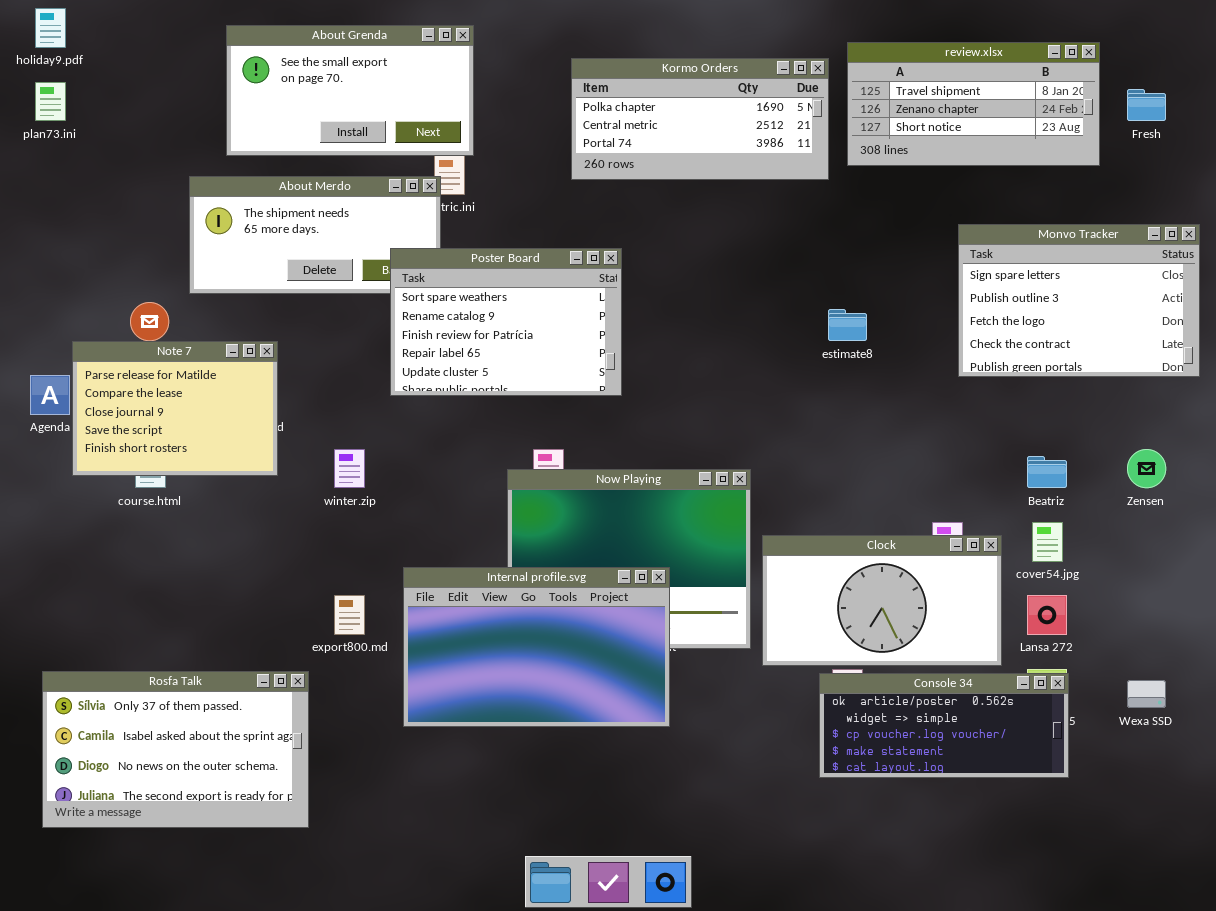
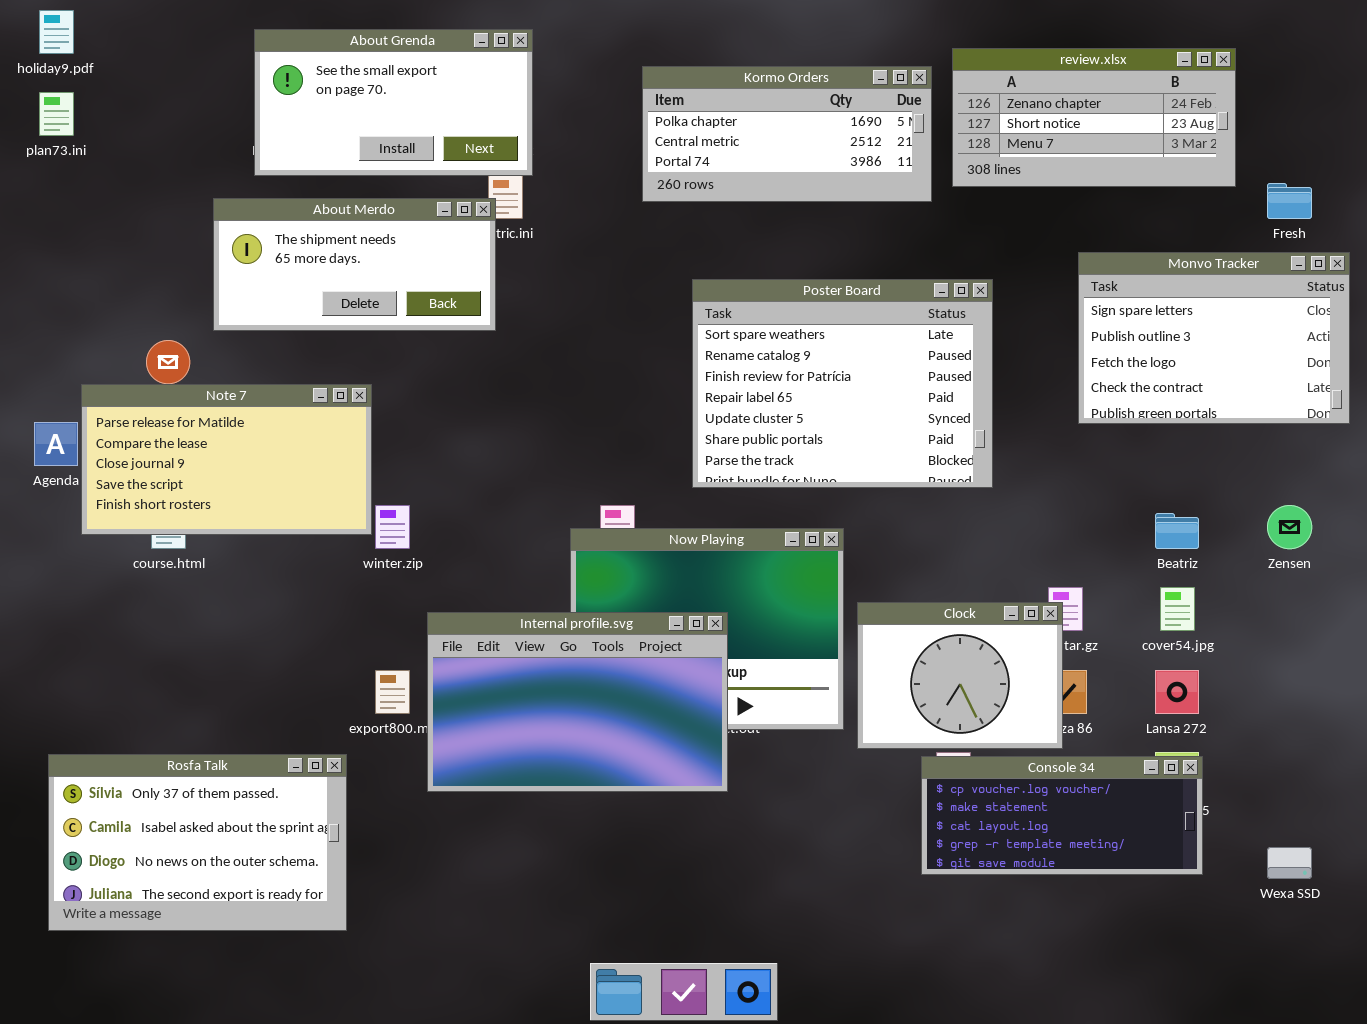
review.xlsx: [847,42,1100,166] -> [952,48,1236,187], scrolled down 1 row
Fresh: [1127,89,1166,121] -> [1267,183,1312,219], moved
Poster Board: [390,248,622,396] -> [692,279,993,488], moved, resized
Note 7: [72,341,278,476] -> [81,384,372,535], resized
Clock: [762,535,1002,666] -> [857,602,1063,749], resized
Internal profile.svg: [403,567,670,727] -> [427,612,728,792], moved
Console 34: [819,673,1069,778] -> [921,756,1203,875], scrolled down 2 rows
Wexa SSD: [1127,680,1166,708] -> [1267,847,1312,879], moved

